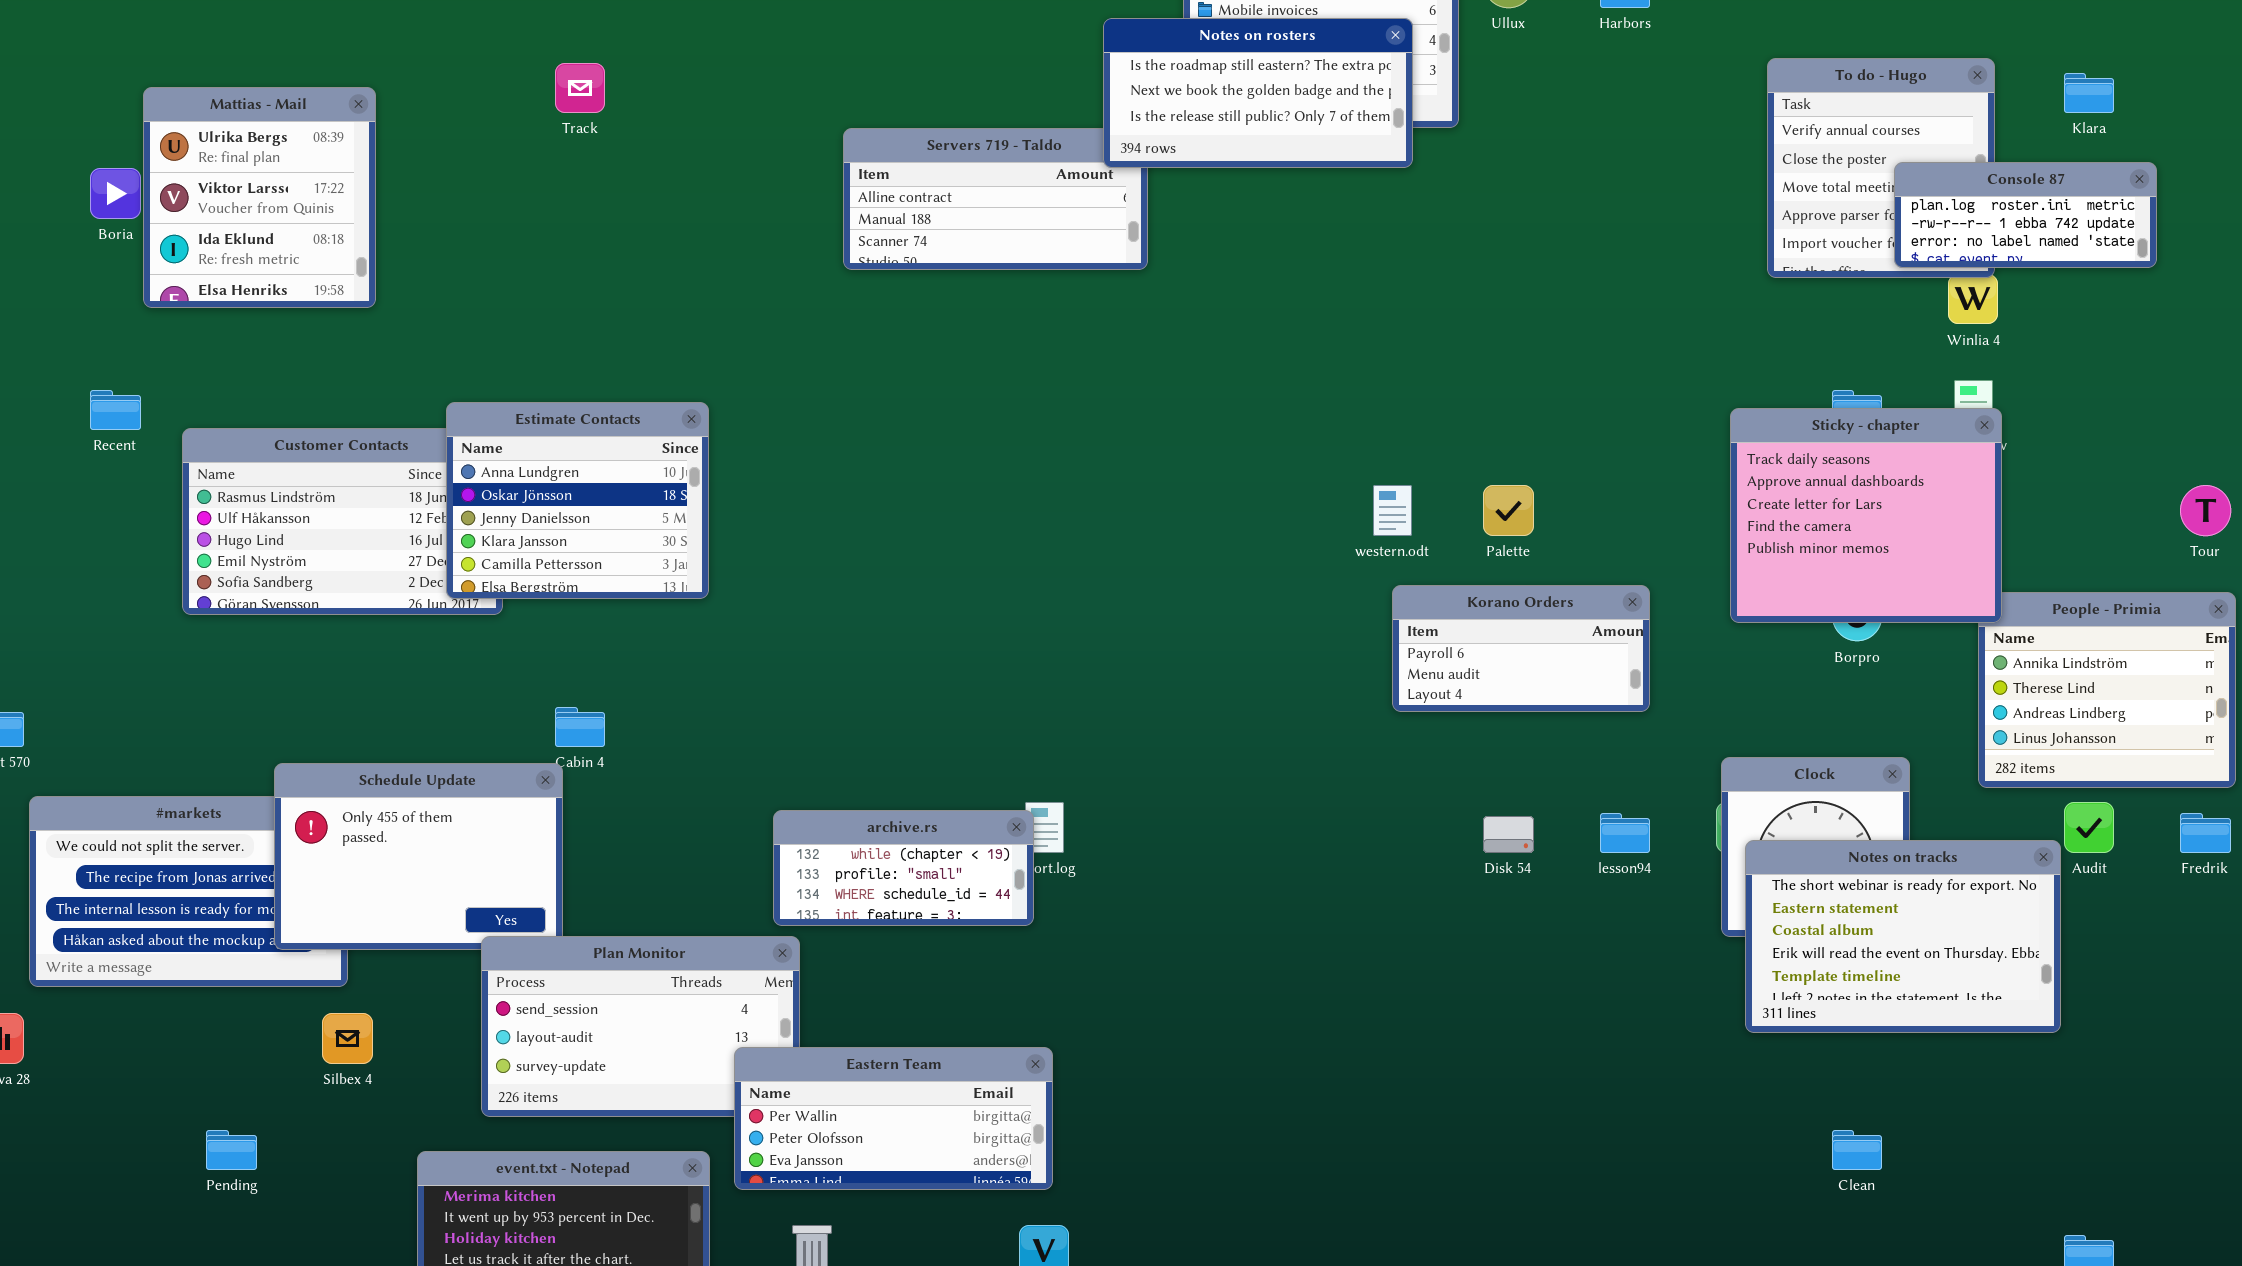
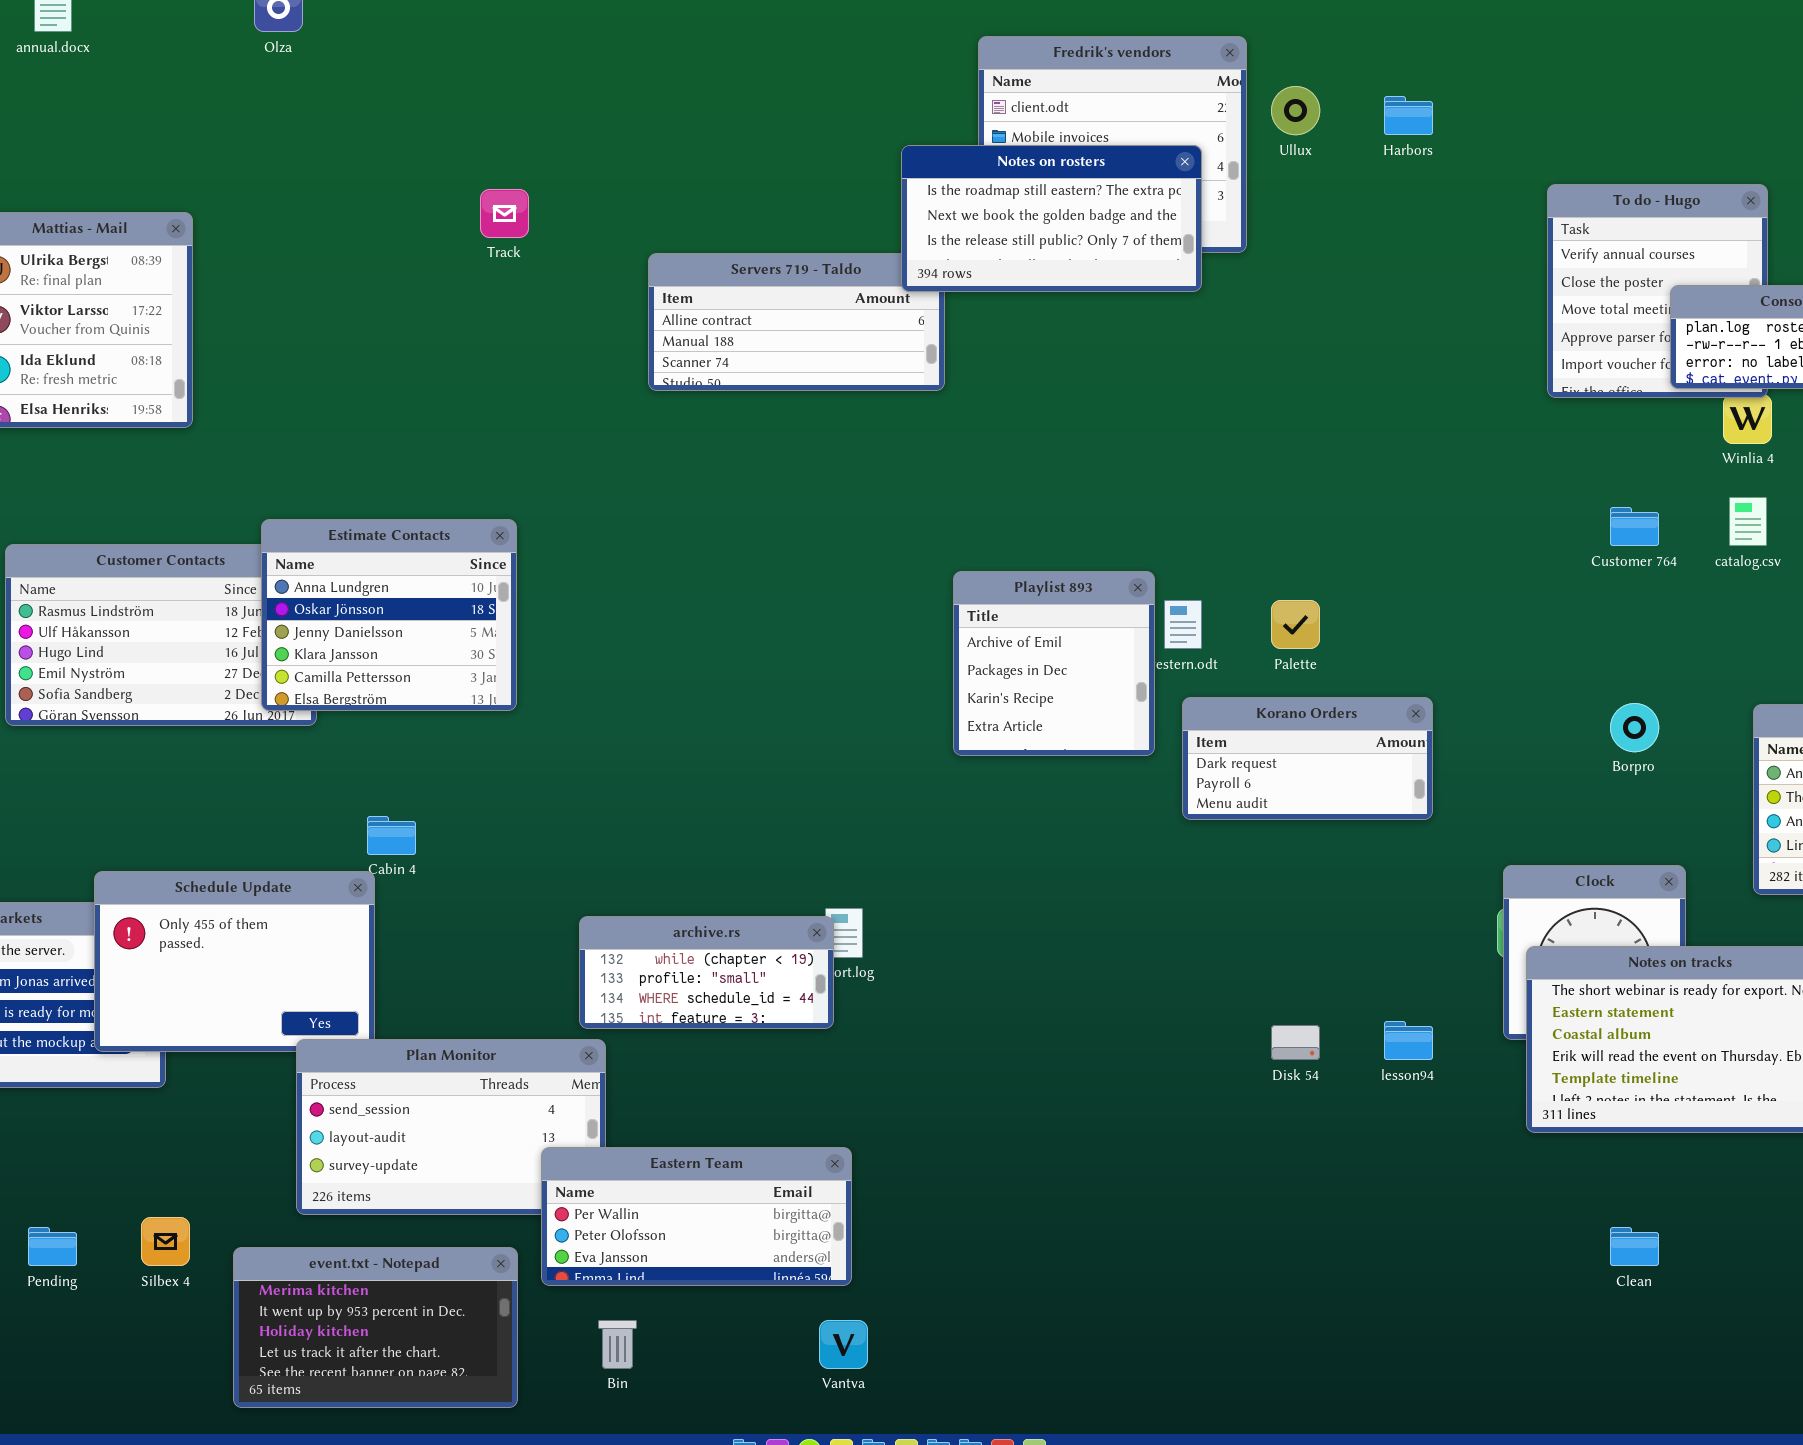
Track: [555,63,605,113] -> [480,189,529,238], moved
Sticky - chapter: [1730,408,2002,623] -> none, closed
Playlist 893: none -> [953,571,1155,756], opened
Korano Orders: [1392,585,1650,712] -> [1182,697,1433,820], scrolled up 1 row
lesson94: [1600,813,1650,853] -> [1384,1021,1433,1060], moved
Disk 54: [1483,816,1534,853] -> [1271,1025,1320,1060], moved
Silbex 4: [322,1013,373,1064] -> [141,1217,190,1266], moved

